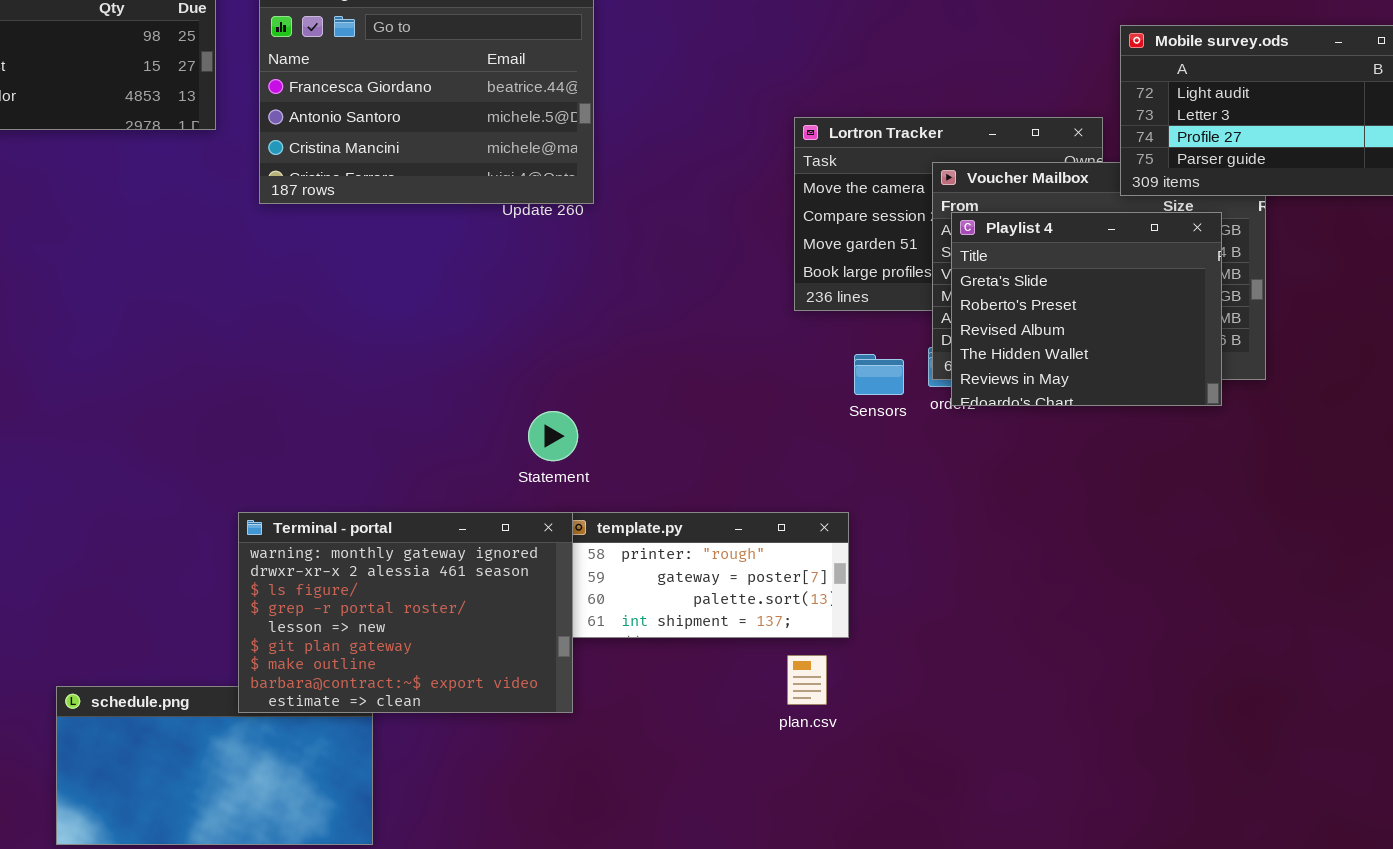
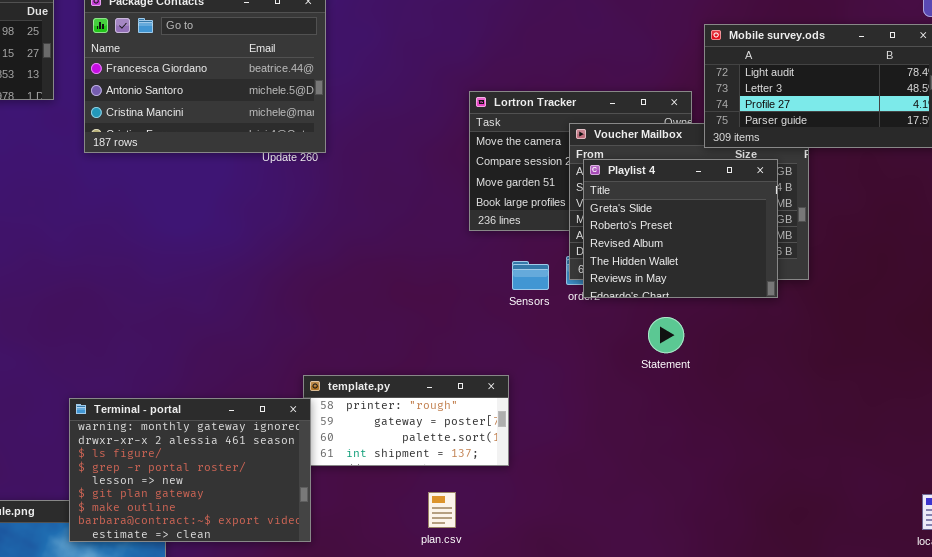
Statement: [528,411,578,461] -> [648,317,684,353], moved
Terminal - portal: [238,512,573,713] -> [69,398,311,542], moved
plan.csv: [787,655,827,705] -> [428,492,456,528], moved

